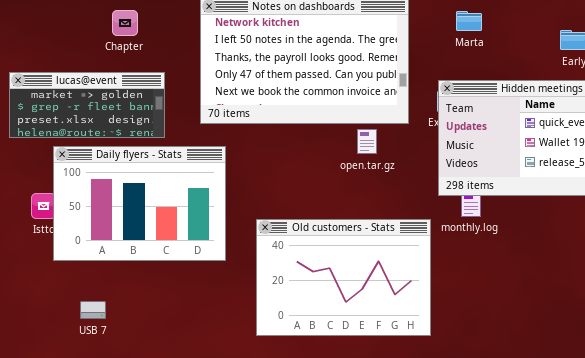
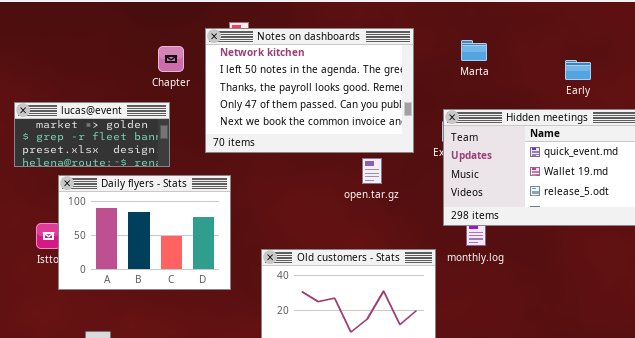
Chapter: [112,10,138,36] -> [158,46,184,72], moved

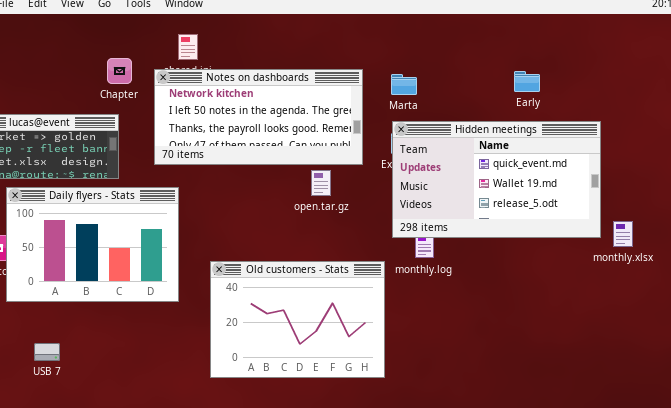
Notes on dashboards: [205,28,414,153] -> [154,69,363,165], resized
Marta: [461,40,487,61] -> [391,74,417,95], moved

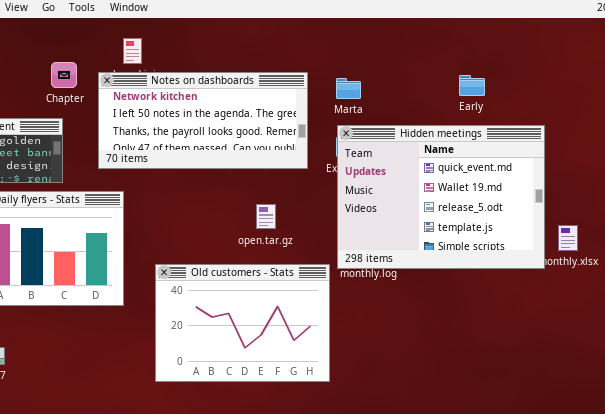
Hidden meetings: [392,121,601,238] -> [337,125,545,269], resized
open.tar.gz: [311,170,331,196] -> [256,204,276,229], moved

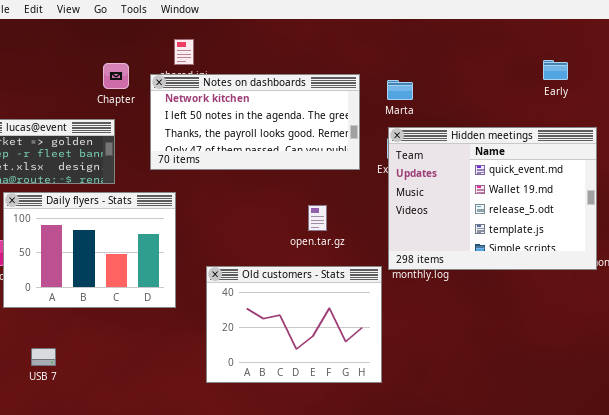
Early: [459,75,485,96] -> [543,60,568,80], moved

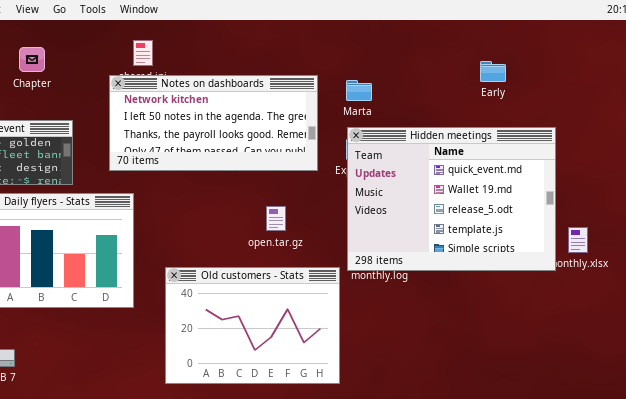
Early: [543,60,568,80] -> [480,61,506,82], moved
Chapter: [103,63,129,89] -> [19,47,45,72], moved

